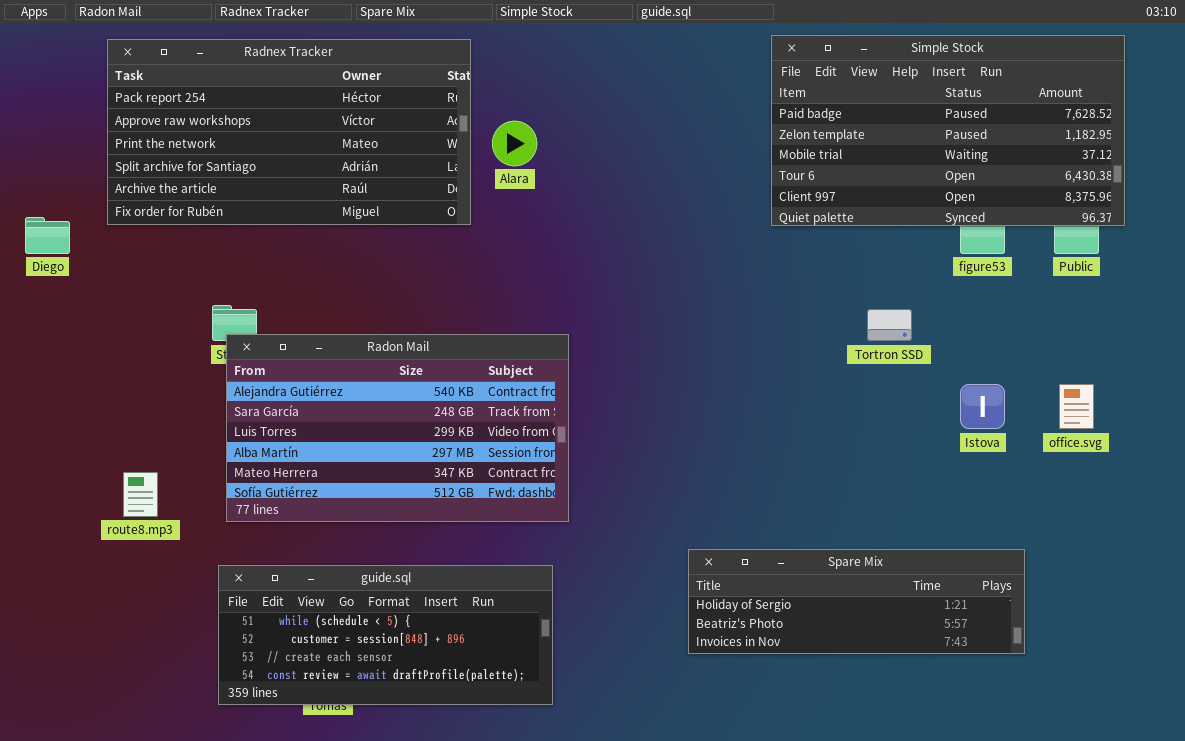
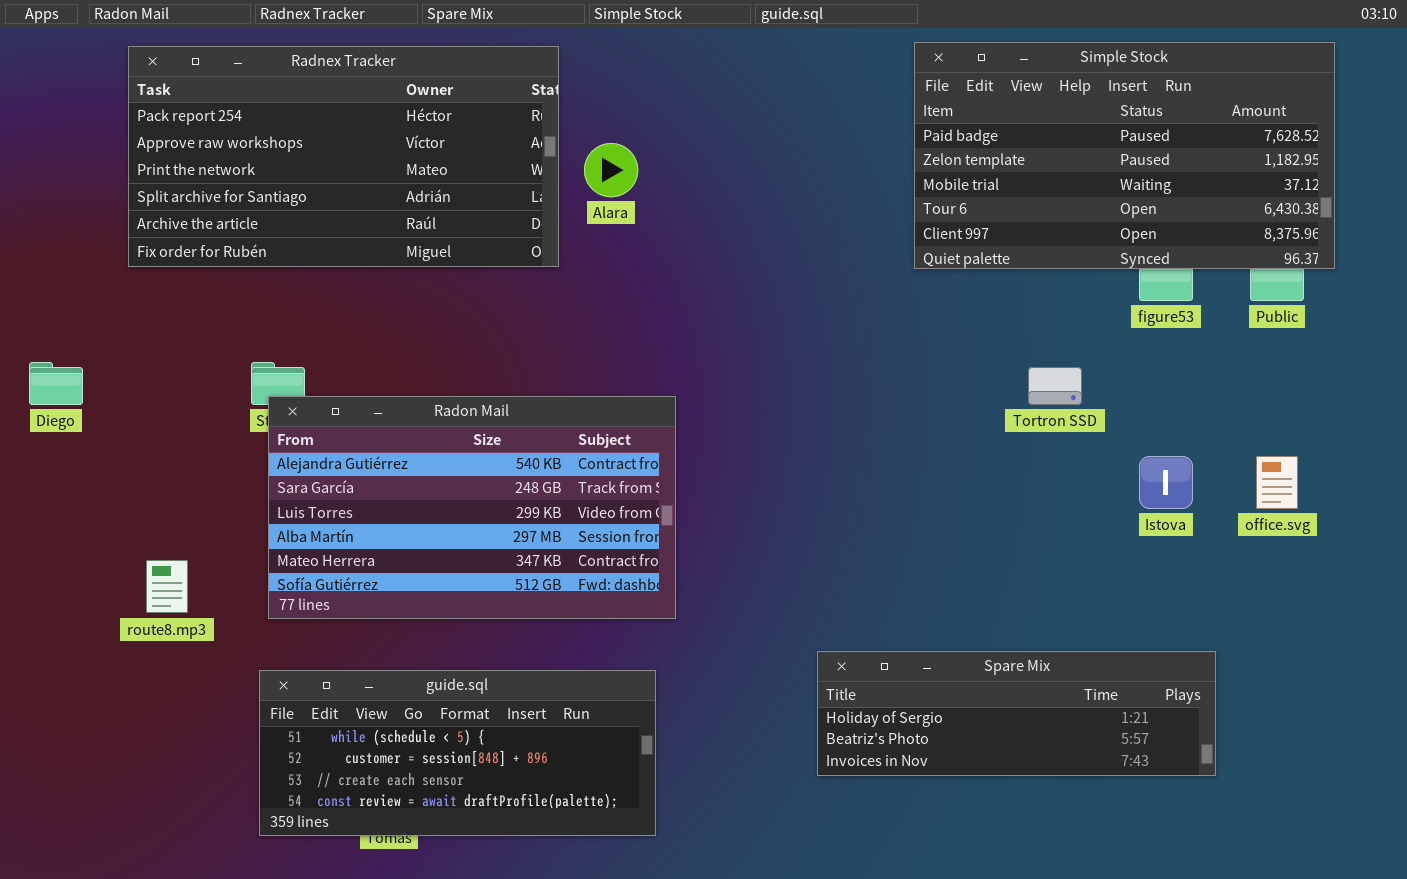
Diego: [25,217,70,254] -> [29,362,83,405], moved

